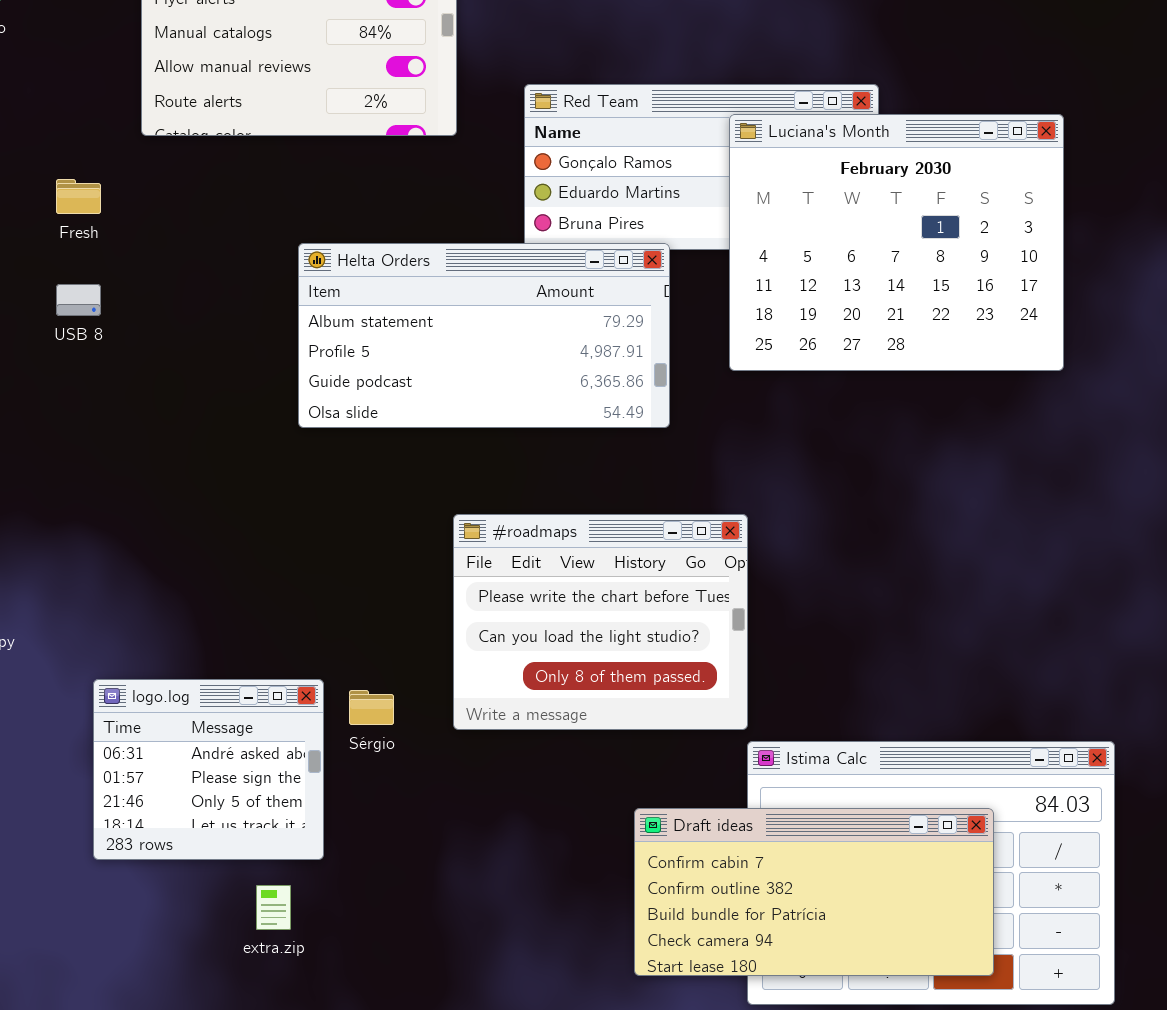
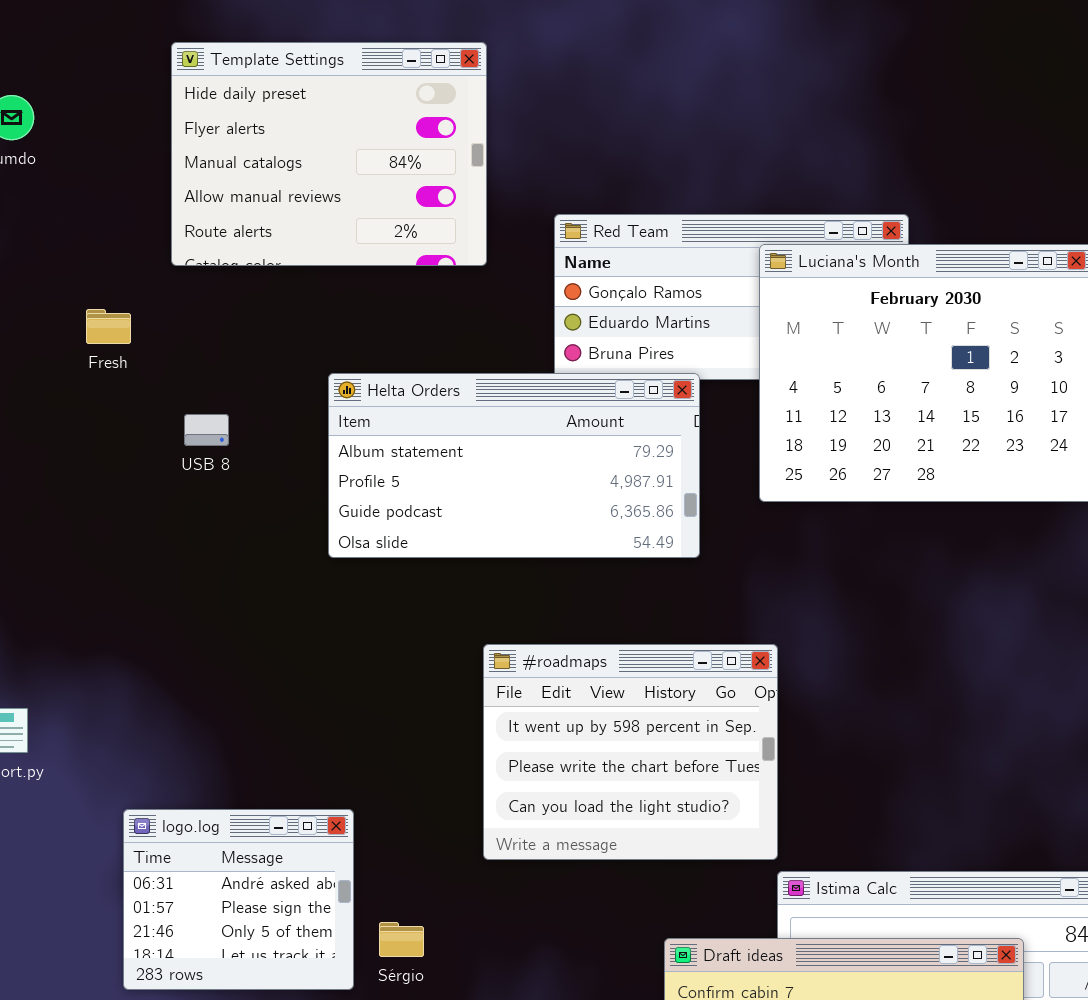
USB 8: [56,284,101,316] -> [184,414,229,446], moved
#roadmaps: [453,514,748,730] -> [483,644,778,860], scrolled up 1 row
Sérgio: [349,690,394,725] -> [379,922,424,957], moved

